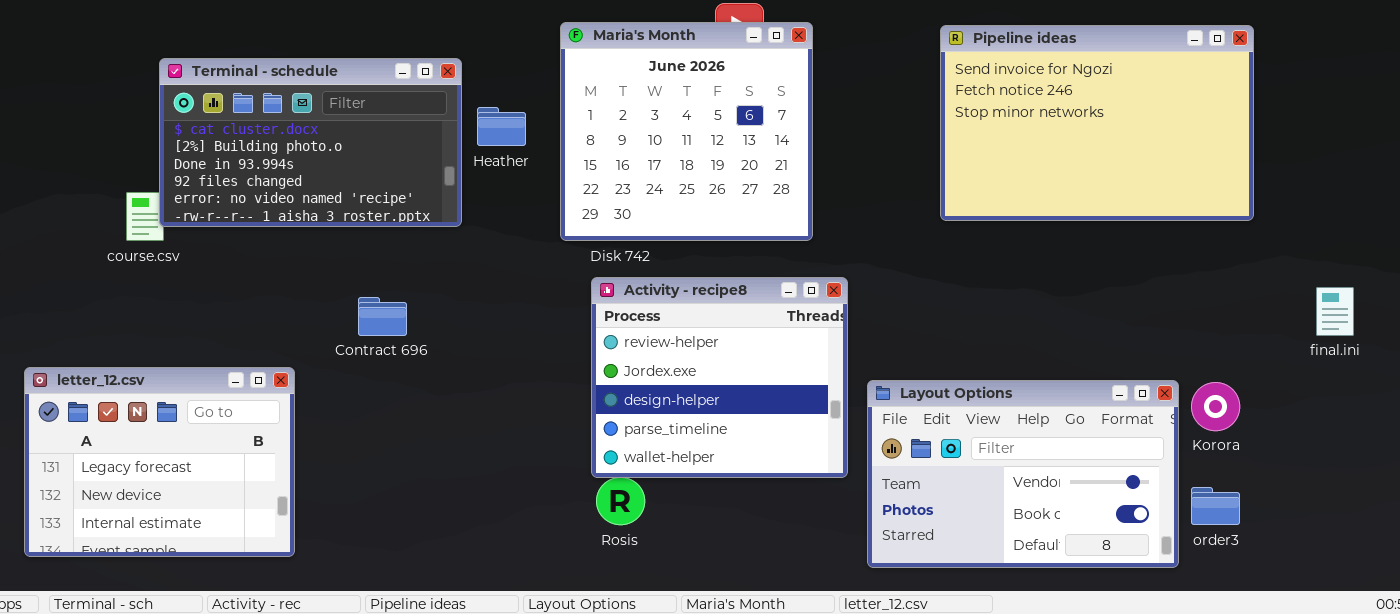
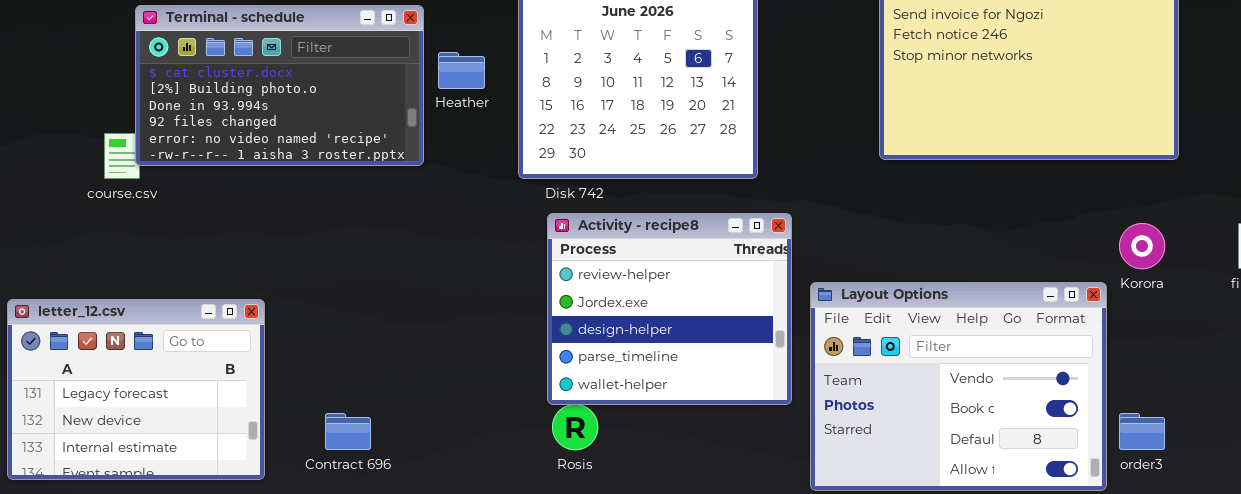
Contract 696: [358,297,407,336] -> [325,413,371,450], moved
Layout Options: [867,380,1179,568] -> [810,282,1107,491], resized
Korora: [1191,382,1240,431] -> [1119,223,1165,269], moved

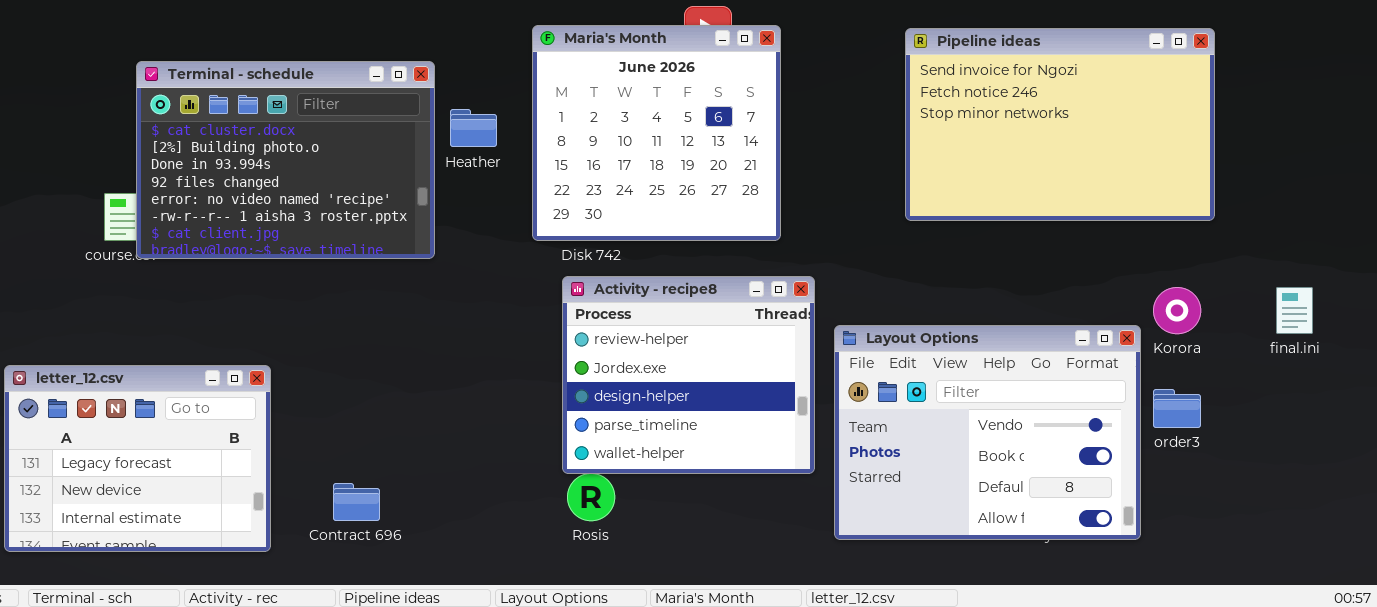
Terminal - schedule: [135,5,424,166] -> [136,61,435,259], resized
Layout Options: [810,282,1107,491] -> [834,325,1141,540], moved
order3: [1119,413,1165,450] -> [1153,389,1201,428], moved

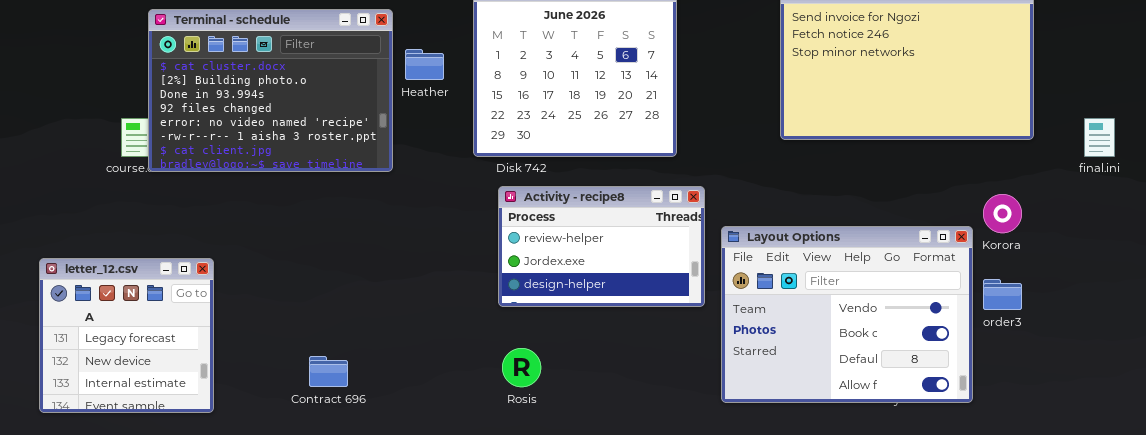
Activity - recipe8: [562,276,815,474] -> [498,186,705,307], resized
final.ini: [1276,287,1313,334] -> [1084,118,1115,157], moved
letter_12.csv: [4,365,271,552] -> [39,258,214,413], resized

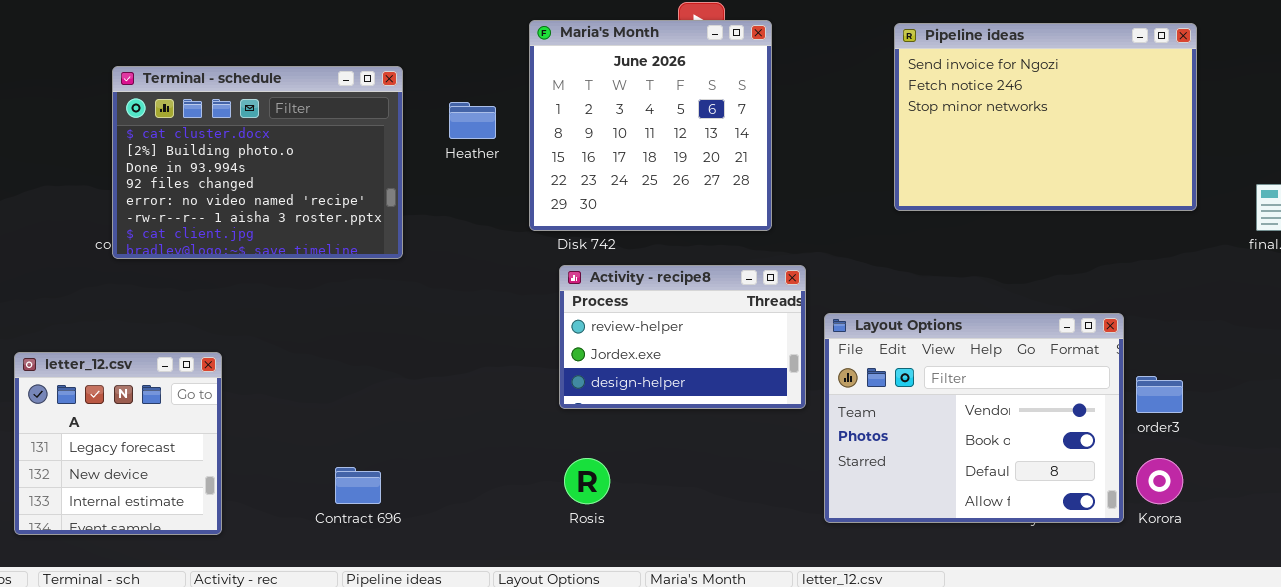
Terminal - schedule: [148,9,393,172] -> [112,66,403,259], moved
Korora: [983,194,1022,233] -> [1136,458,1183,504], moved

